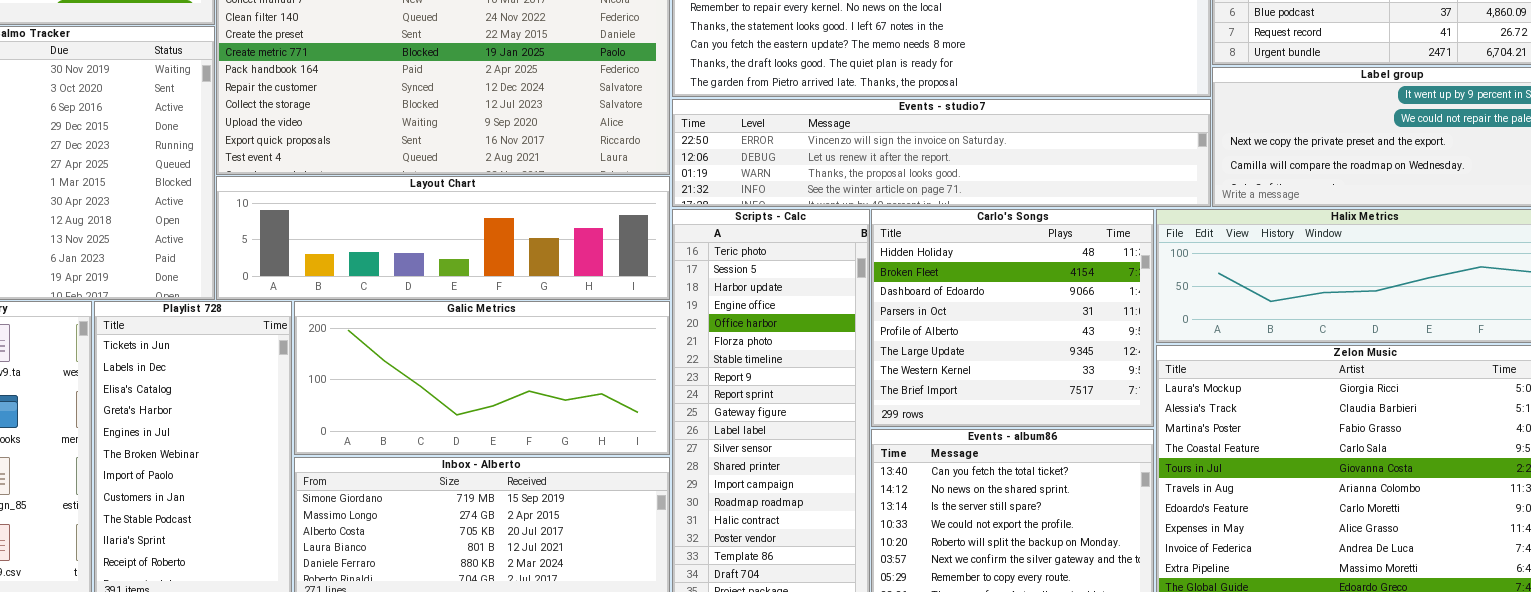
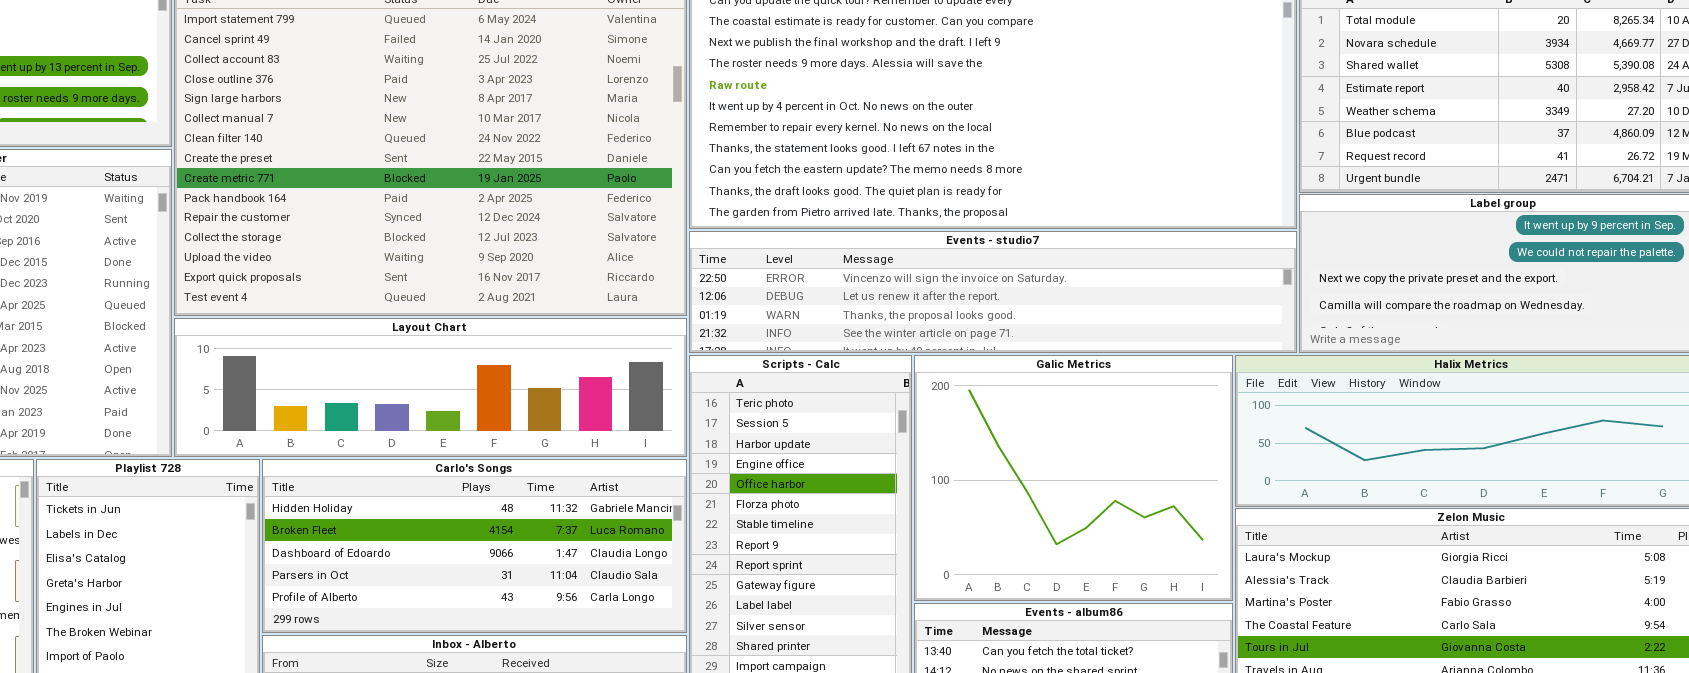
Carlo's Songs: [871,209,1154,427] -> [262,459,687,633], moved, resized
Galic Metrics: [294,301,670,455] -> [914,355,1233,601], moved, resized

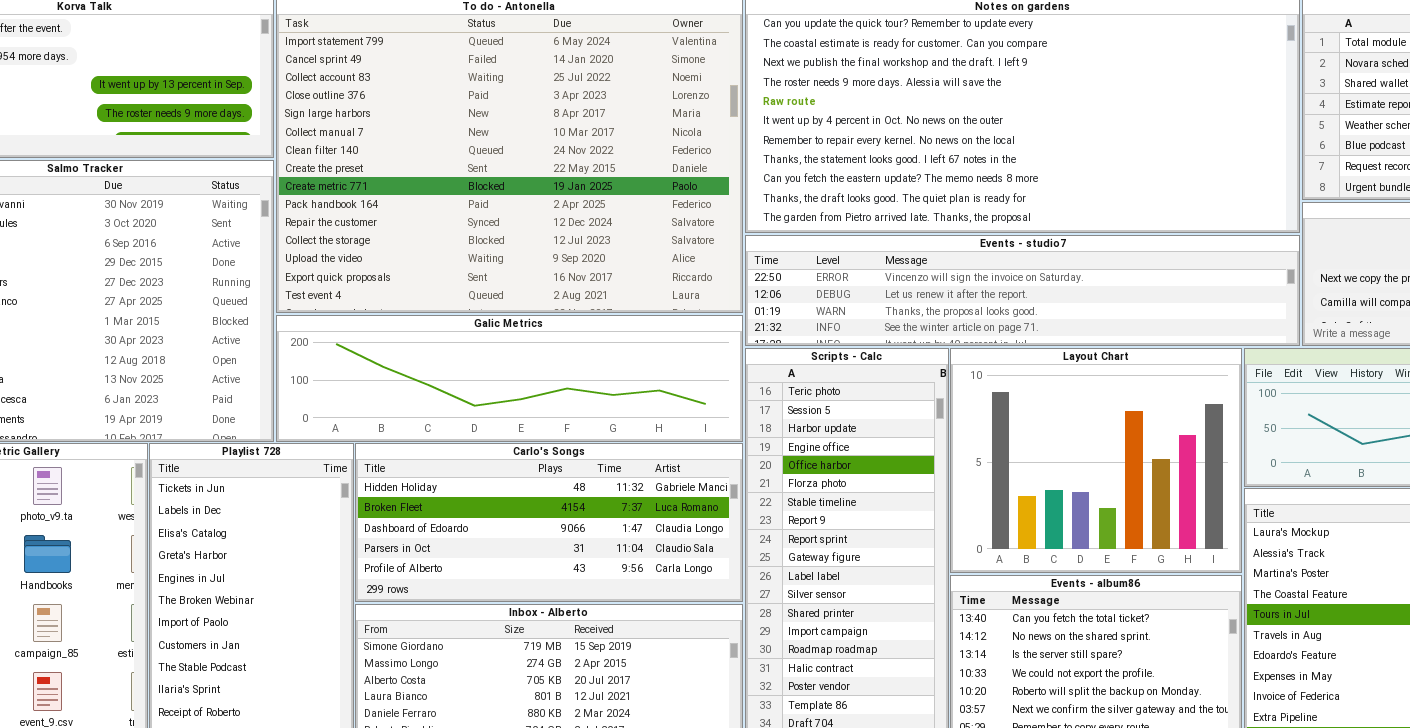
Layout Chart: [174,318,687,457] -> [950,348,1242,573], moved, resized
Galic Metrics: [914,355,1233,601] -> [276,315,743,442], moved, resized

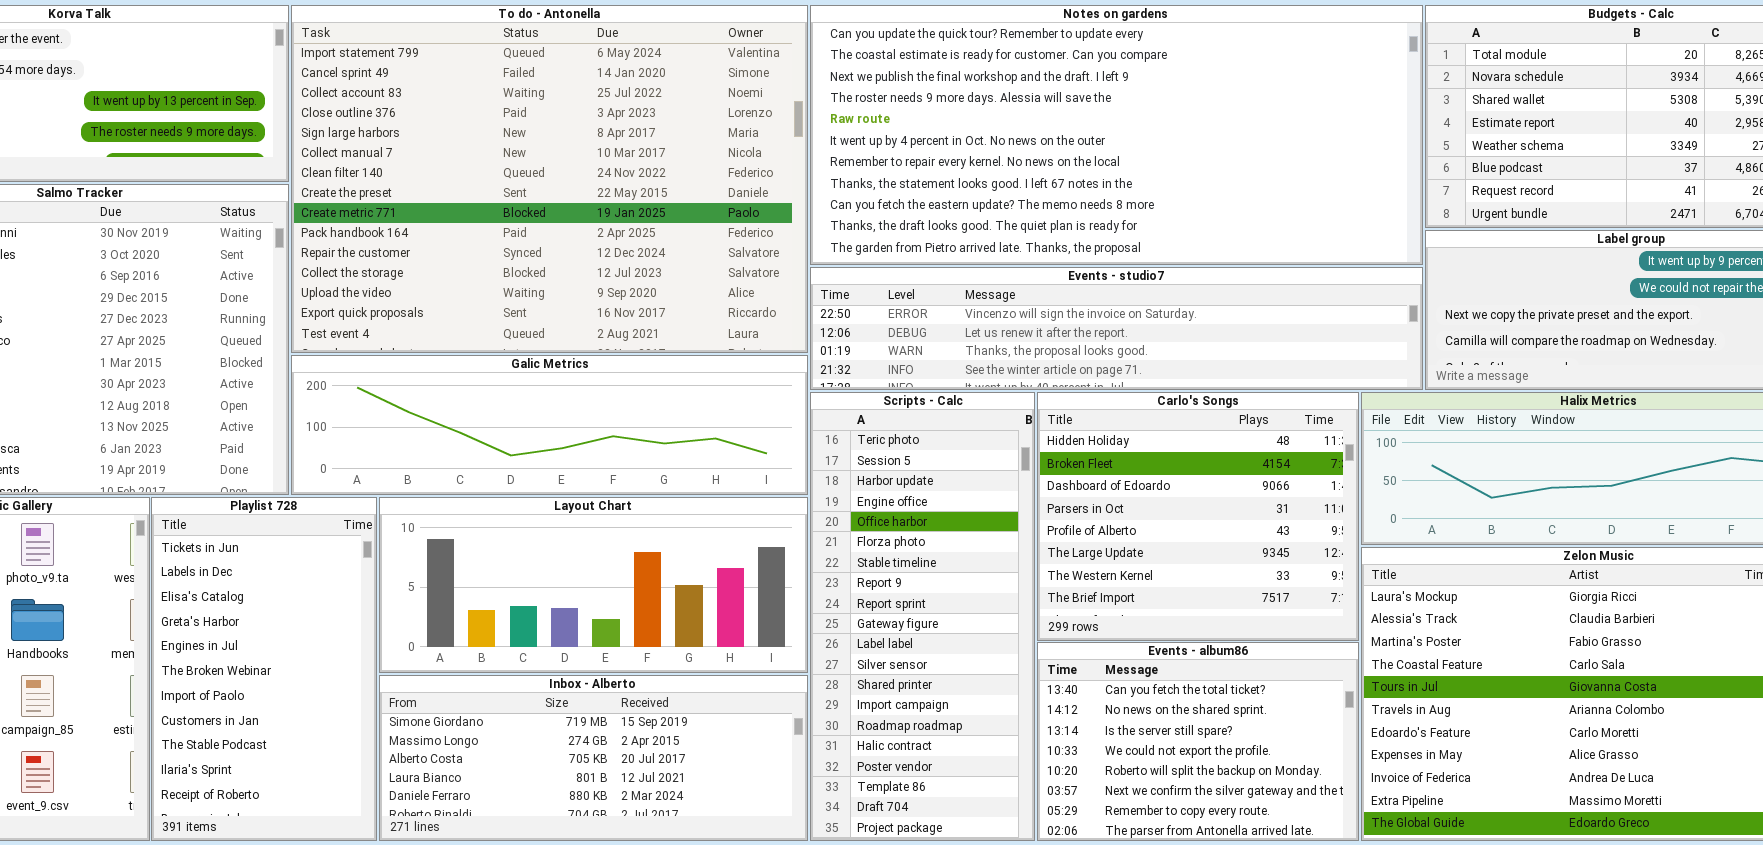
Layout Chart: [950,348,1242,573] -> [379,497,808,673], moved, resized
Carlo's Songs: [355,443,743,602] -> [1037,392,1359,641], moved, resized

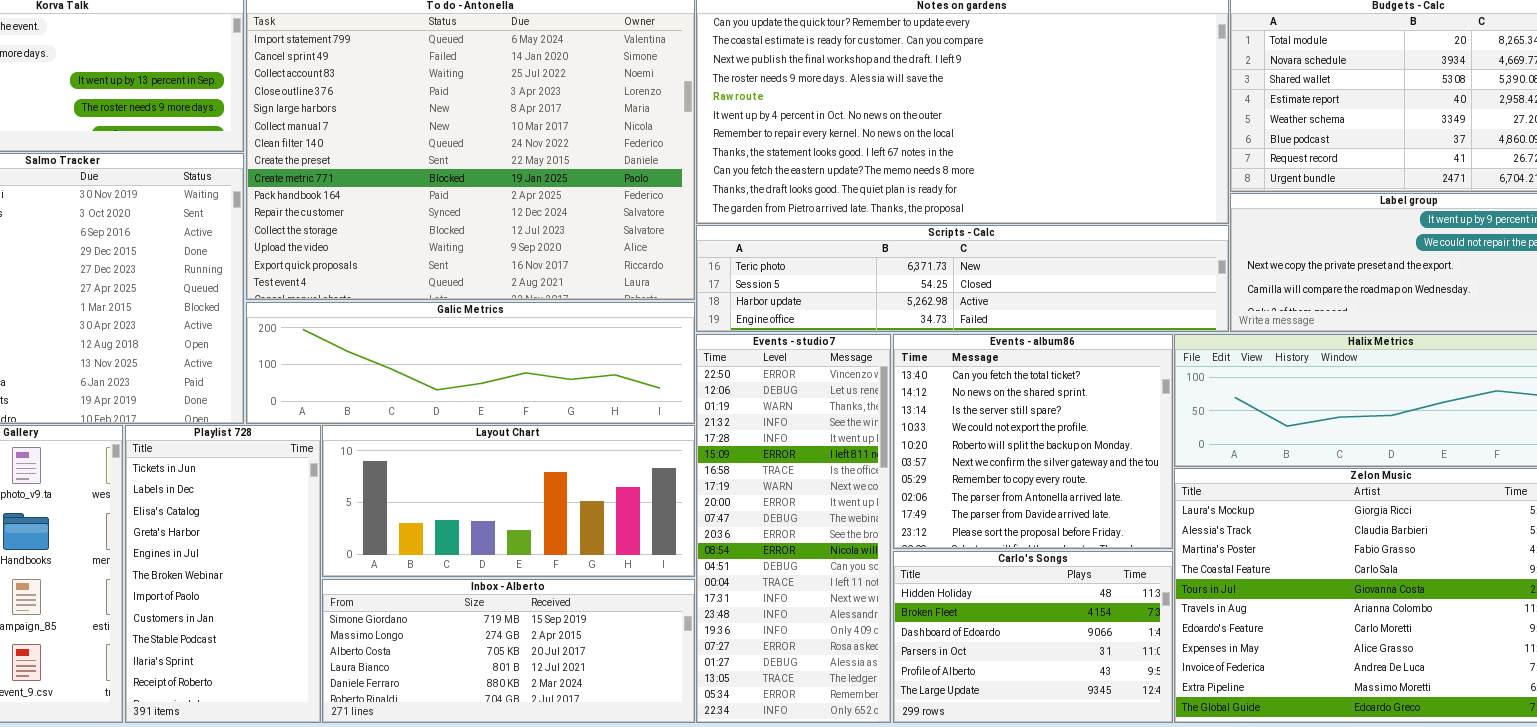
Events - studio7: [810,267,1423,390] -> [696,334,891,723], moved, resized
Scripts - Calc: [810,392,1035,841] -> [696,225,1229,332], moved, resized
Carlo's Songs: [1037,392,1359,641] -> [893,551,1173,723], moved, resized
Events - album86: [1037,642,1359,841] -> [893,334,1173,549], moved, resized

